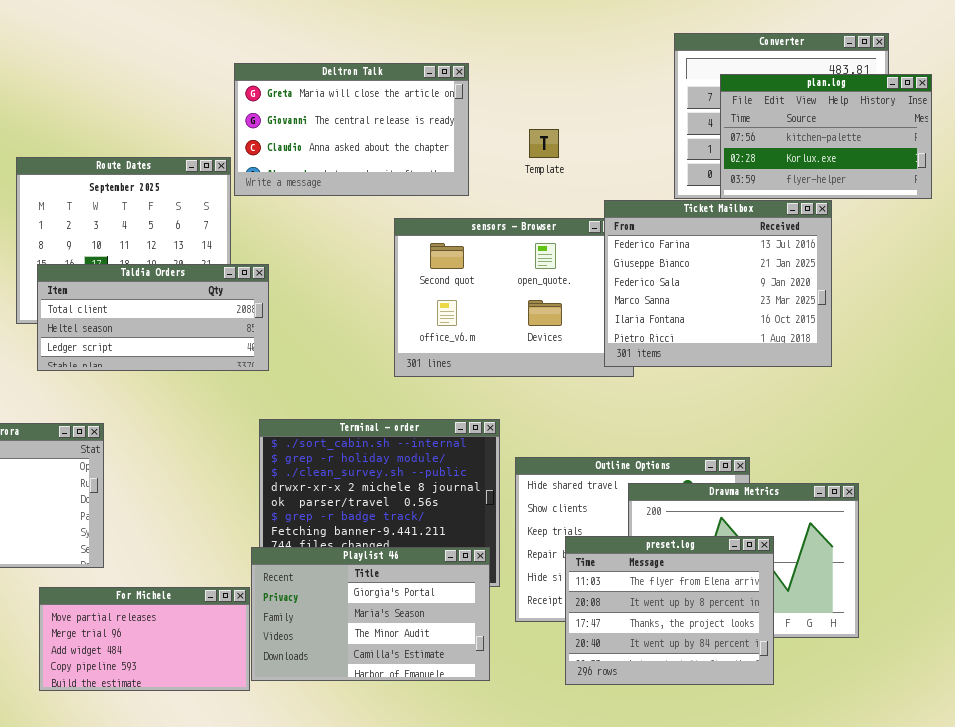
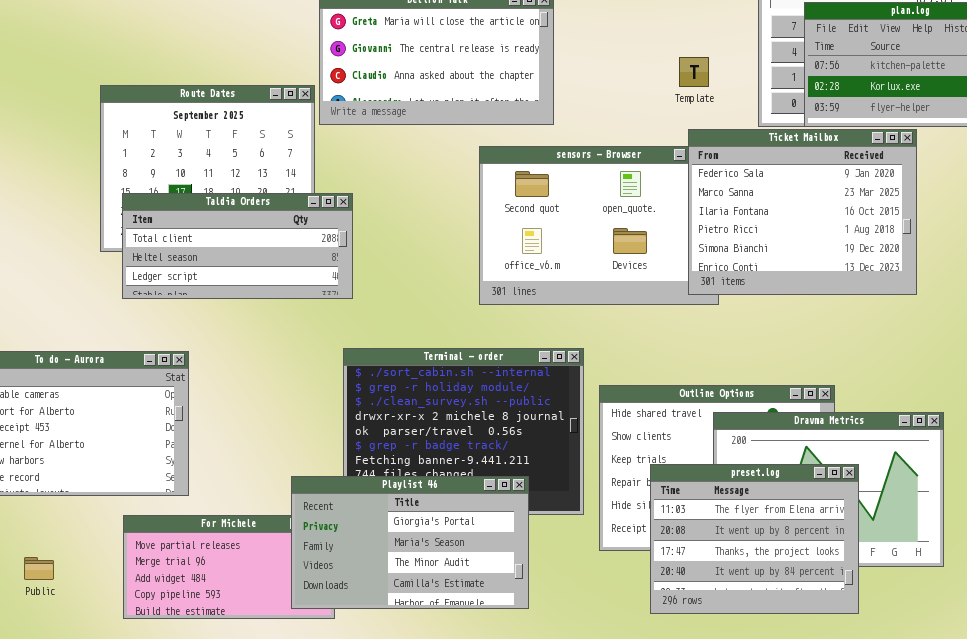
Template: [529,129,559,158] -> [679,57,709,87], moved
Ticket Mailbox: [604,200,832,367] -> [688,129,917,295], scrolled down 2 rows
Playlist 46: [251,547,490,681] -> [291,476,529,609], moved

